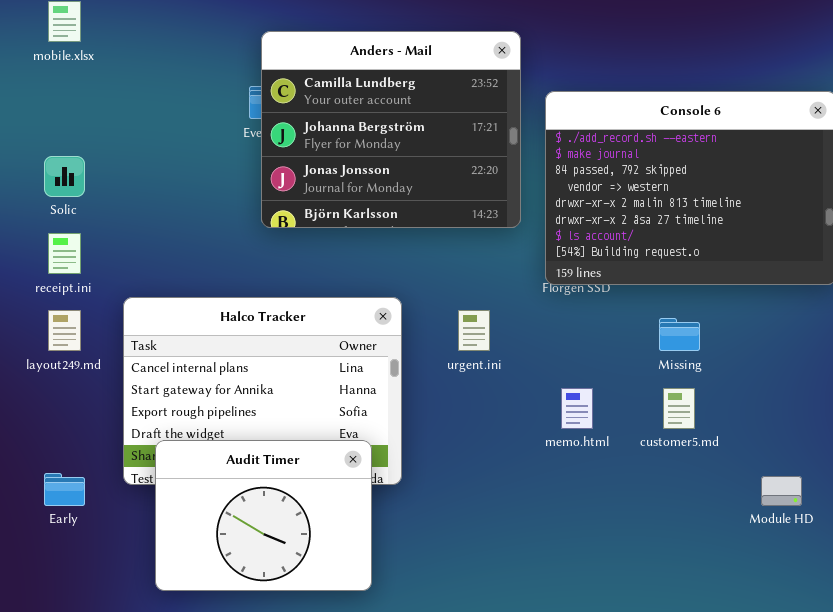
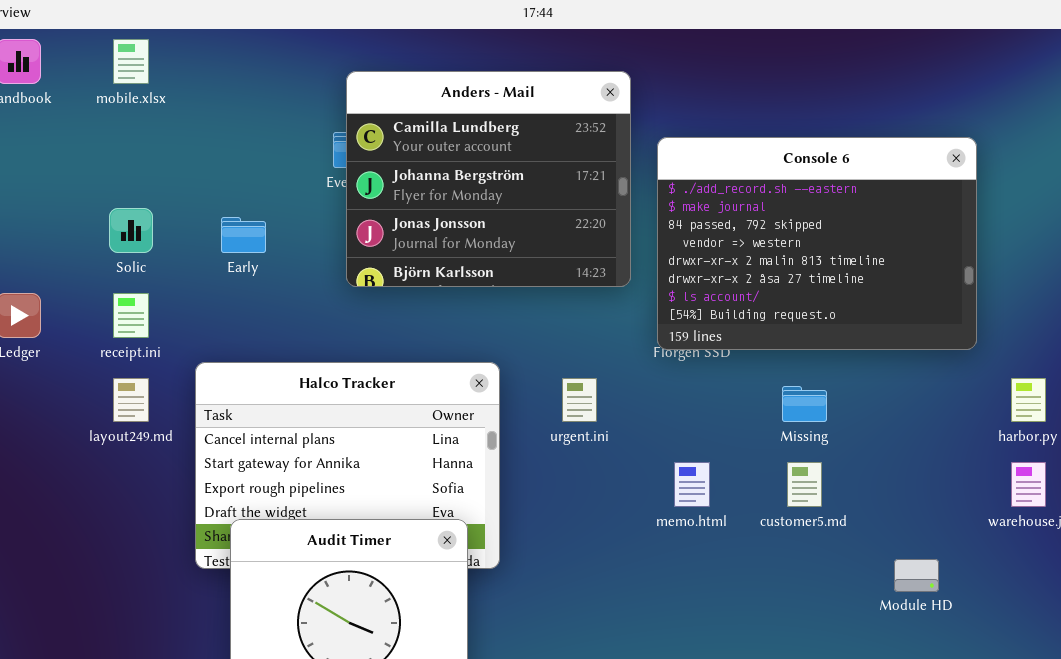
Early: [44,473,85,506] -> [221,217,266,253], moved

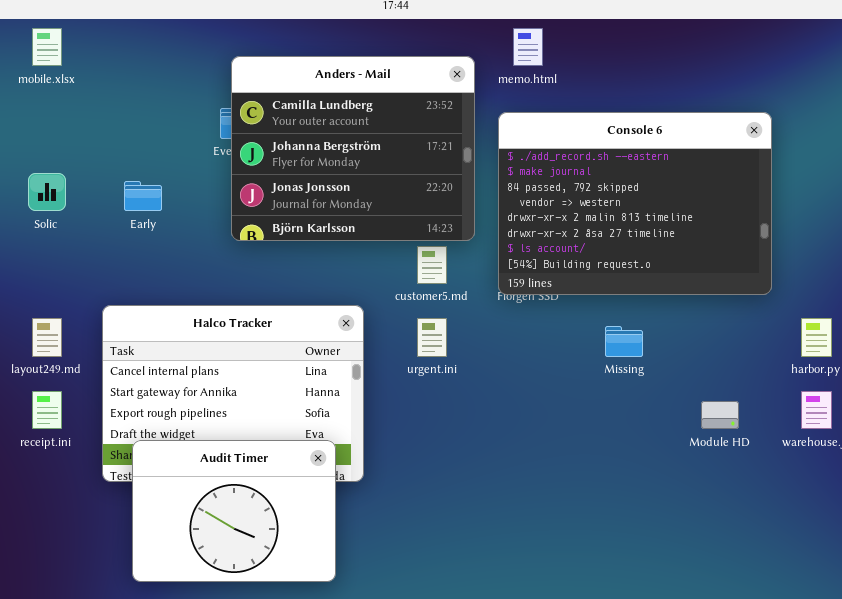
receipt.ini: [113,293,149,338] -> [32,391,62,429], moved
memo.html: [674,462,710,507] -> [513,28,543,66], moved
customer5.md: [787,462,822,507] -> [417,246,447,284], moved
Module HD: [894,559,939,592] -> [701,401,739,429], moved

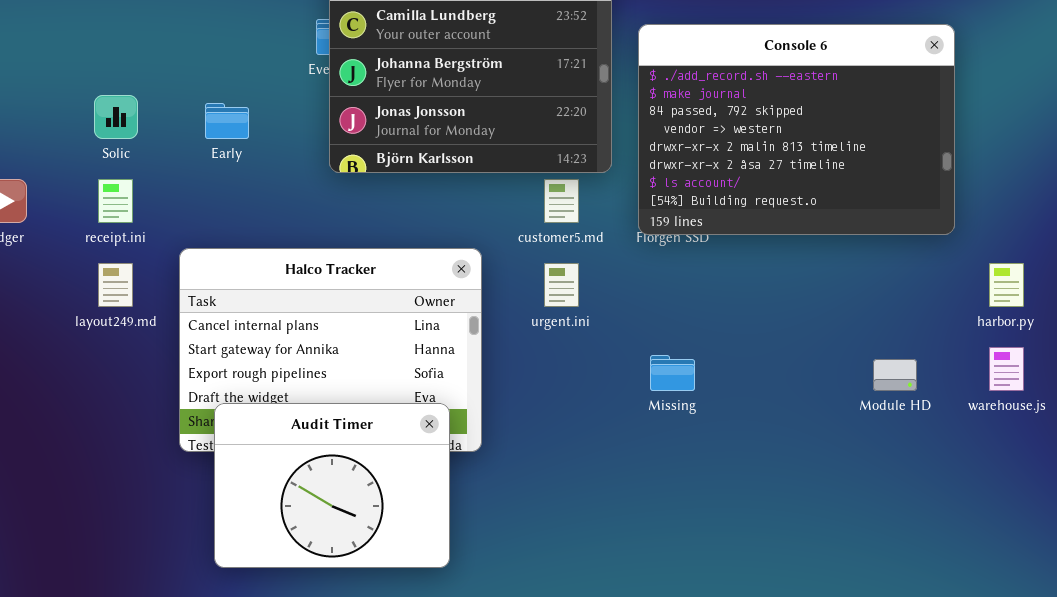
Missing: [605,326,643,357] -> [650,355,695,391], moved
receipt.ini: [32,391,62,429] -> [98,179,133,223], moved

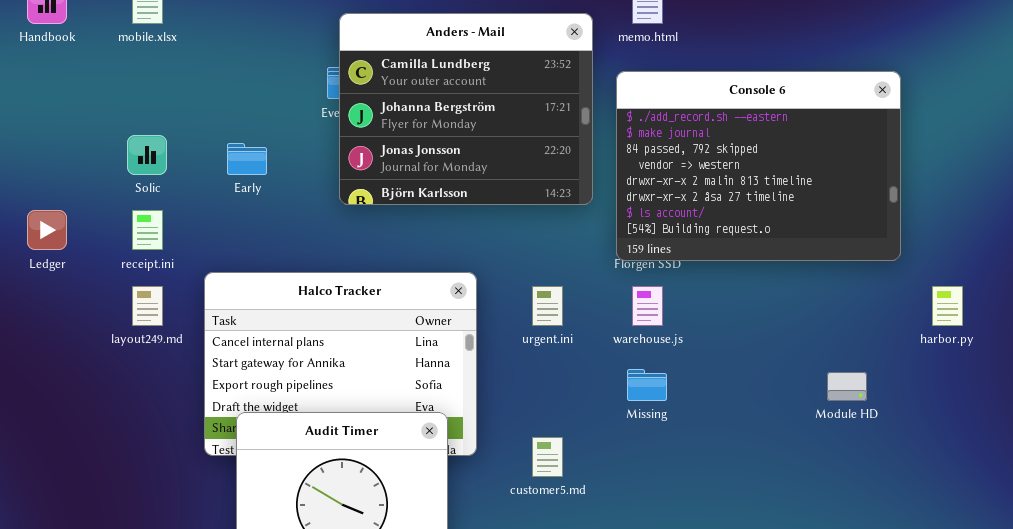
customer5.md: [544,179,579,223] -> [532,437,563,477], moved
warehouse.js: [989,347,1024,391] -> [632,286,663,326], moved

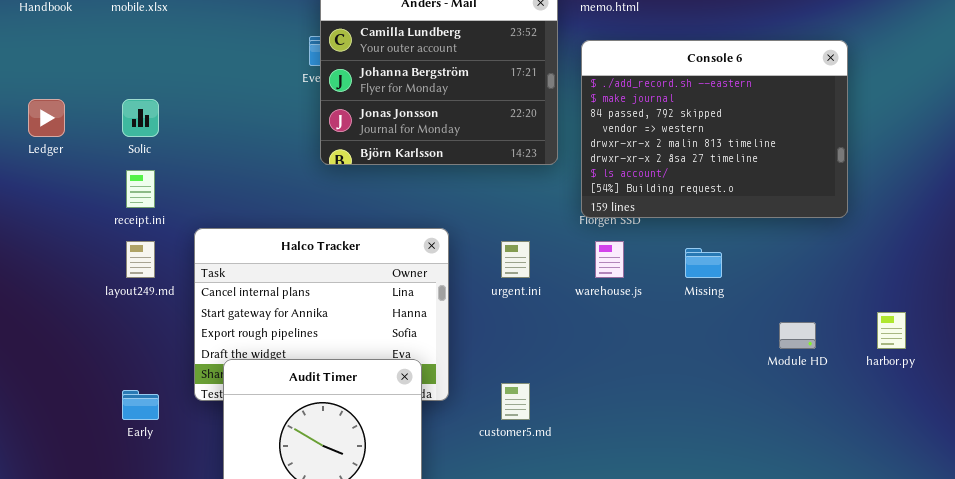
Early: [227,143,267,175] -> [122,390,159,420], moved
Ledger: [27,210,67,250] -> [28,99,65,137], moved
harbor.py: [932,286,963,326] -> [877,312,906,349], moved
Missing: [627,369,667,401] -> [685,248,722,278], moved

